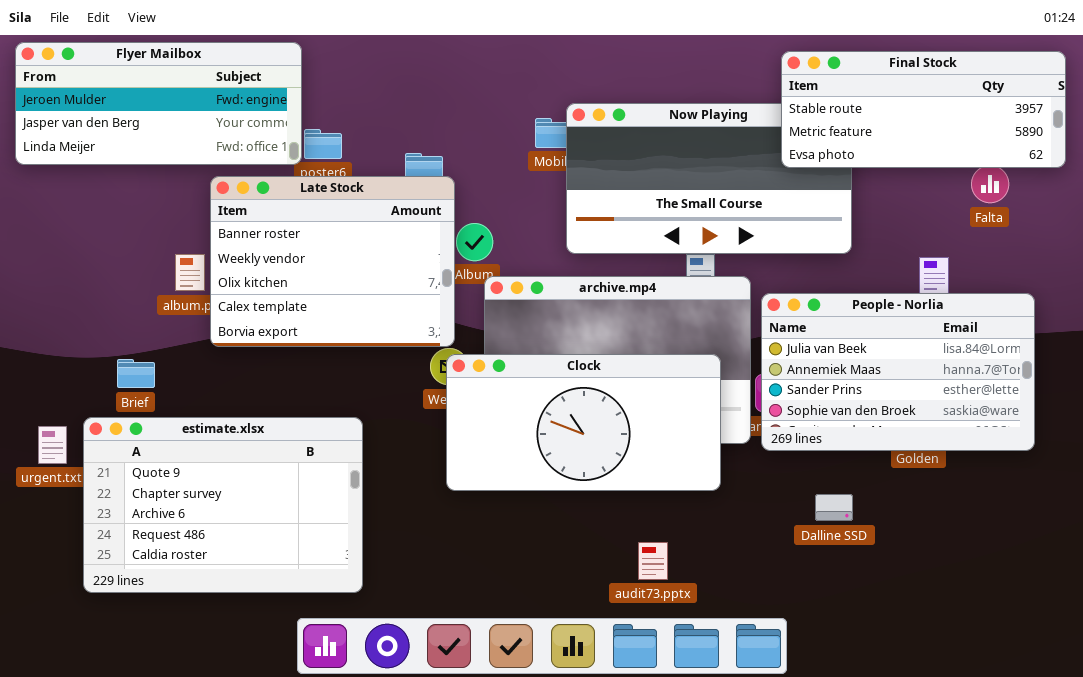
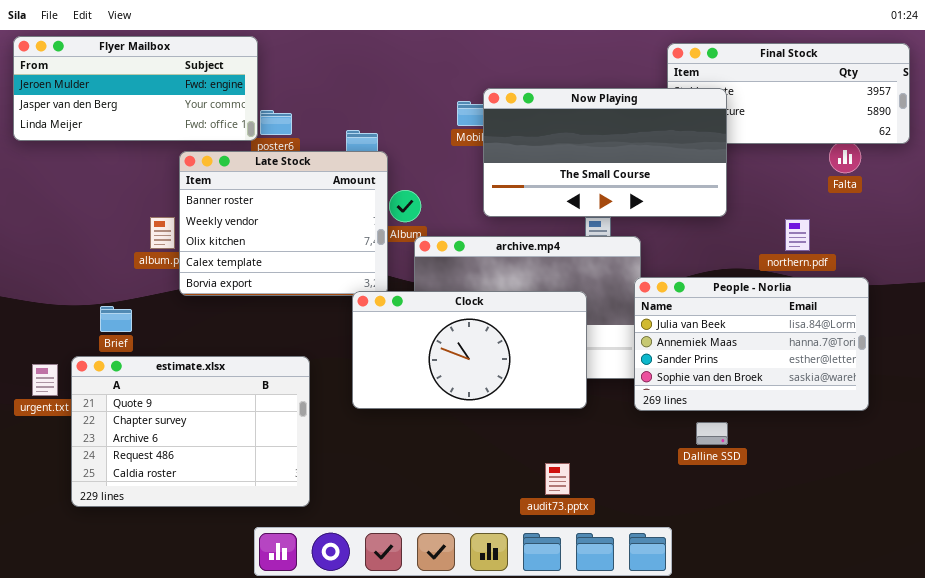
Now Playing: [566,103,852,254] -> [483,88,727,217], raised
People - Norlia: [761,293,1035,451] -> [634,277,869,411], moved
Clock: [446,354,721,491] -> [352,291,587,409], moved

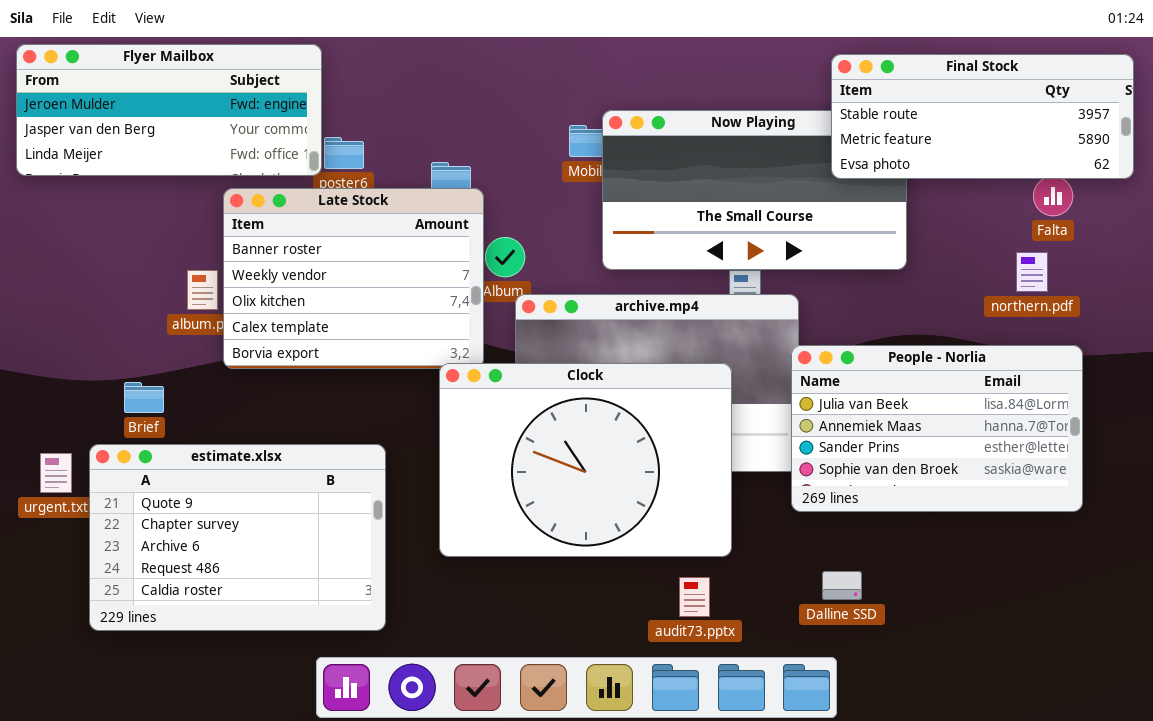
Final Stock: [667,43,910,144] -> [831,54,1134,179], raised
northern.pdf: [785,219,810,251] -> [1016,252,1048,292], moved
Clock: [352,291,587,409] -> [439,363,732,557], resized
Dalline SSD: [696,422,728,445] -> [822,571,862,600], moved

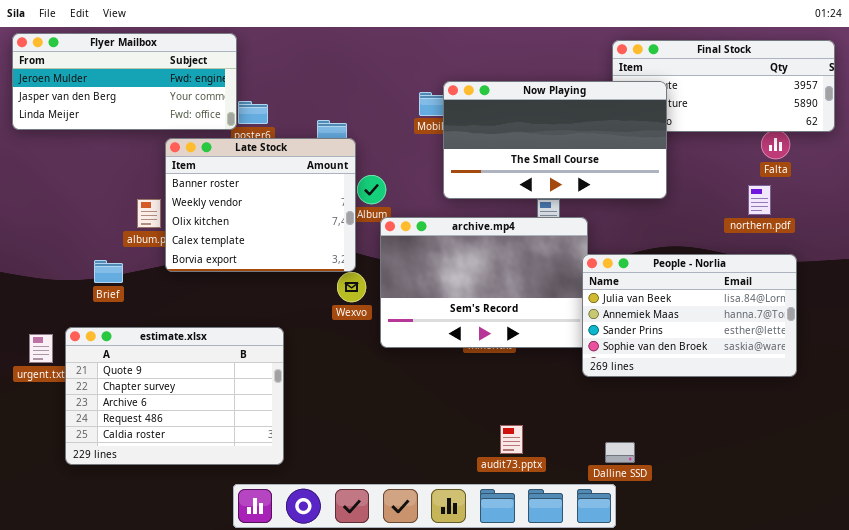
Now Playing: [602,110,907,270] -> [443,81,667,199], raised
Clock: [439,363,732,557] -> none, closed
Brief: [124,382,164,413] -> [94,260,123,283], moved
Dalline SSD: [822,571,862,600] -> [605,442,635,463], moved

